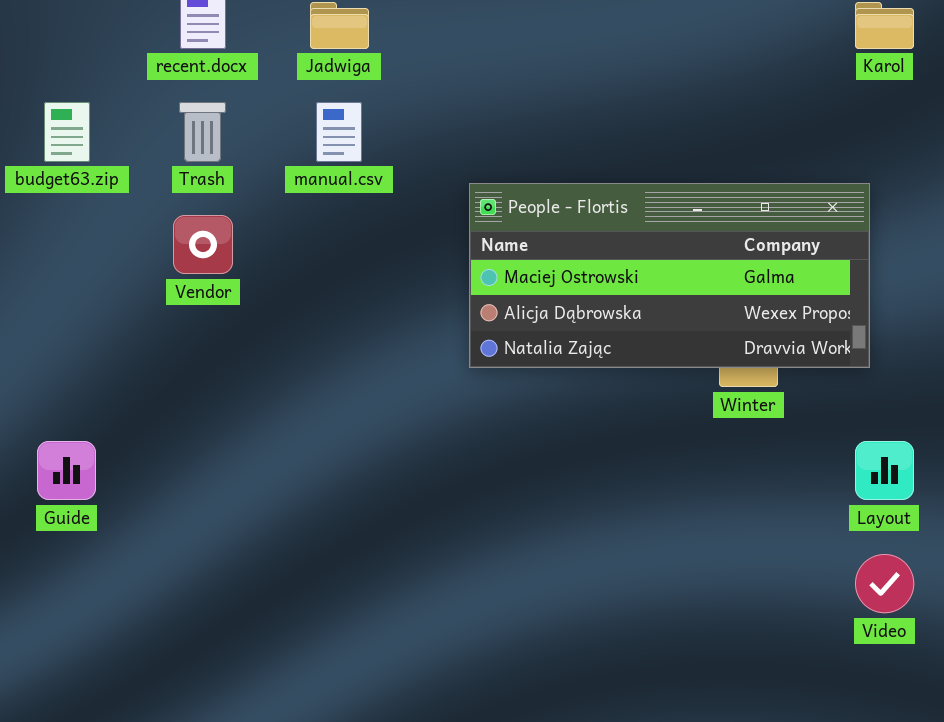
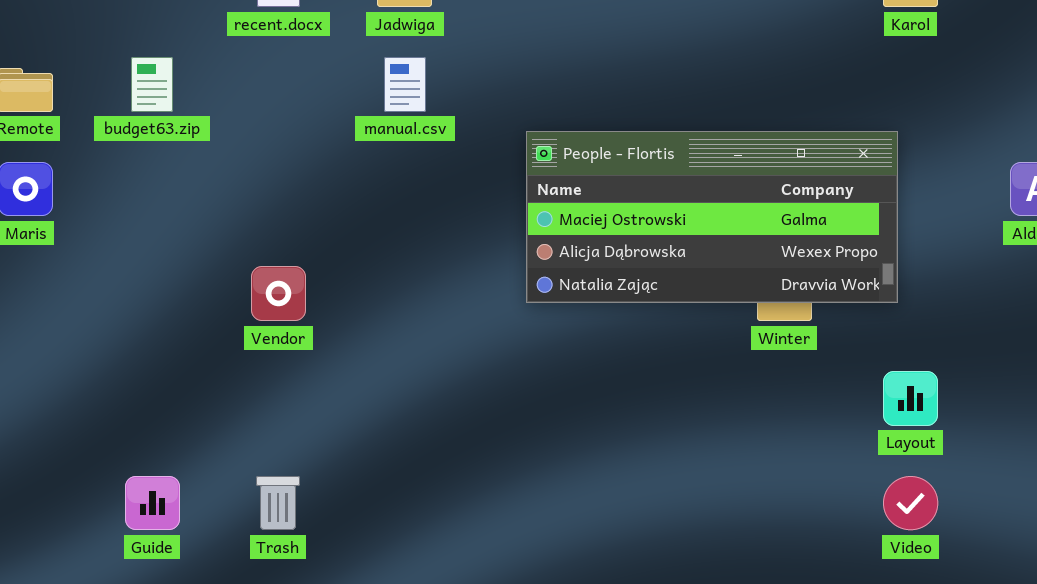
Trash: [179,102,226,162] -> [256,476,300,530], moved
Vendor: [173,215,233,274] -> [251,266,306,321], moved
Guide: [37,441,96,500] -> [125,476,180,530], moved

